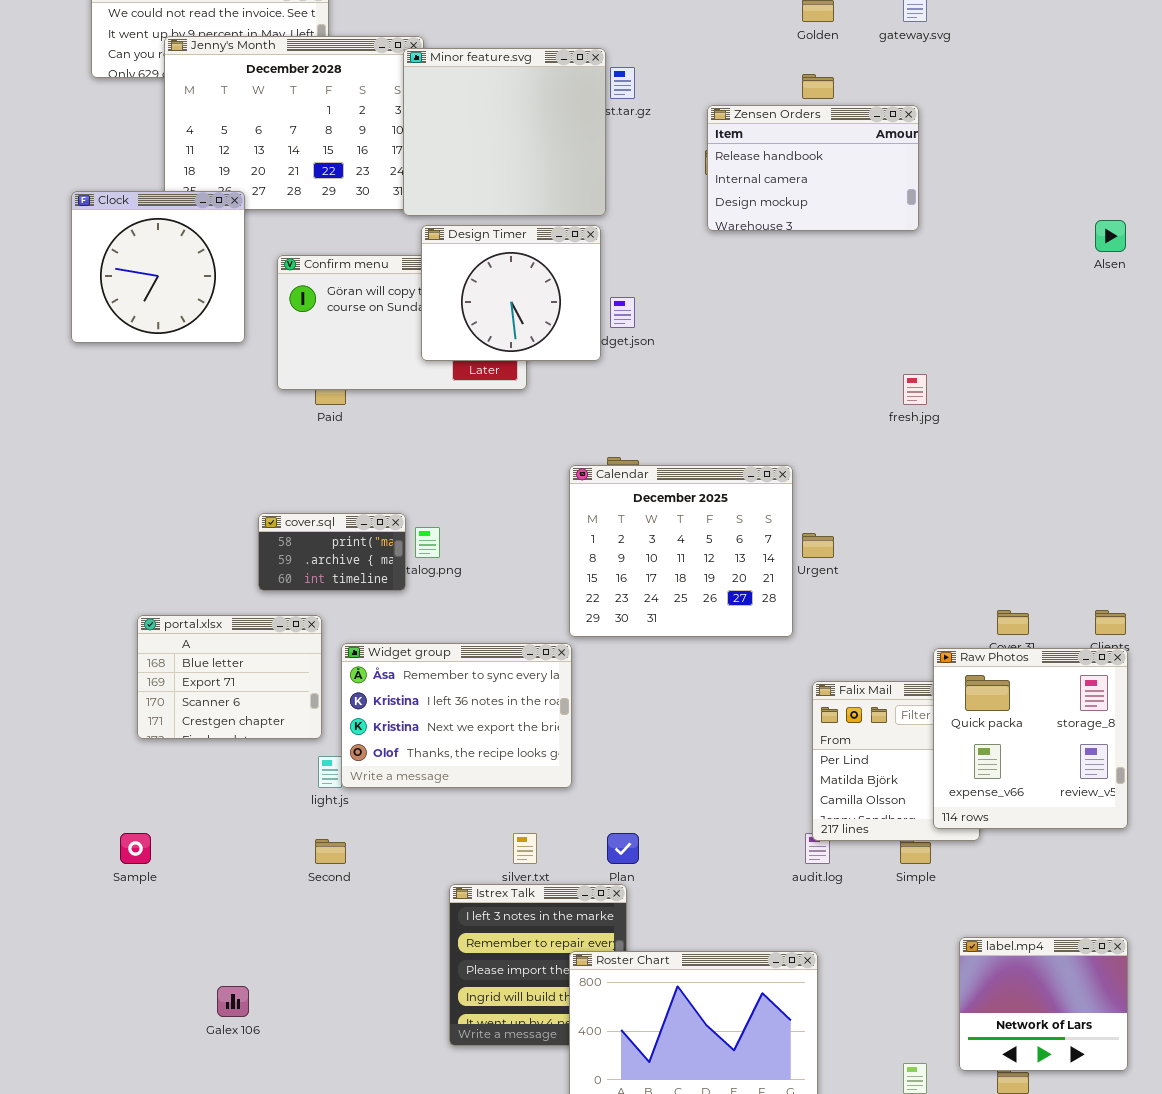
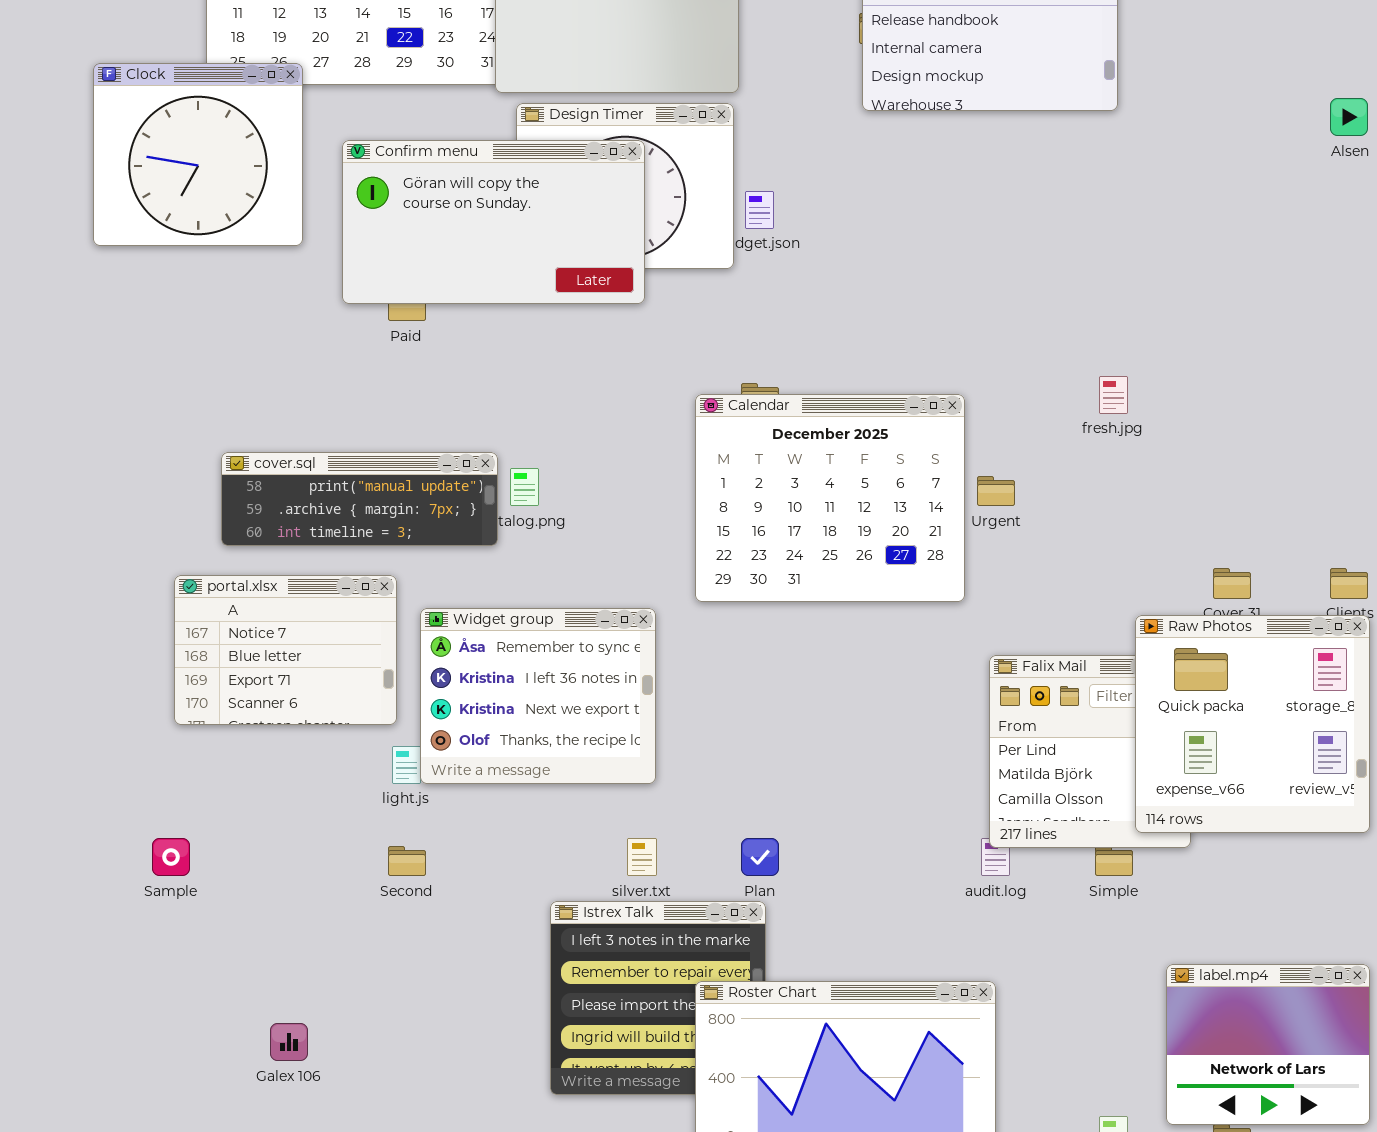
Confirm menu: [277,255,527,390] -> [342,140,645,304], raised
fresh.jpg: [903,374,927,405] -> [1099,376,1128,414], moved
cover.sql: [258,513,406,591] -> [221,452,498,546], resized
portal.xlsx: [137,615,322,739] -> [174,575,397,725], scrolled up 1 row
Widget group: [341,643,572,788] -> [420,608,656,784], resized

